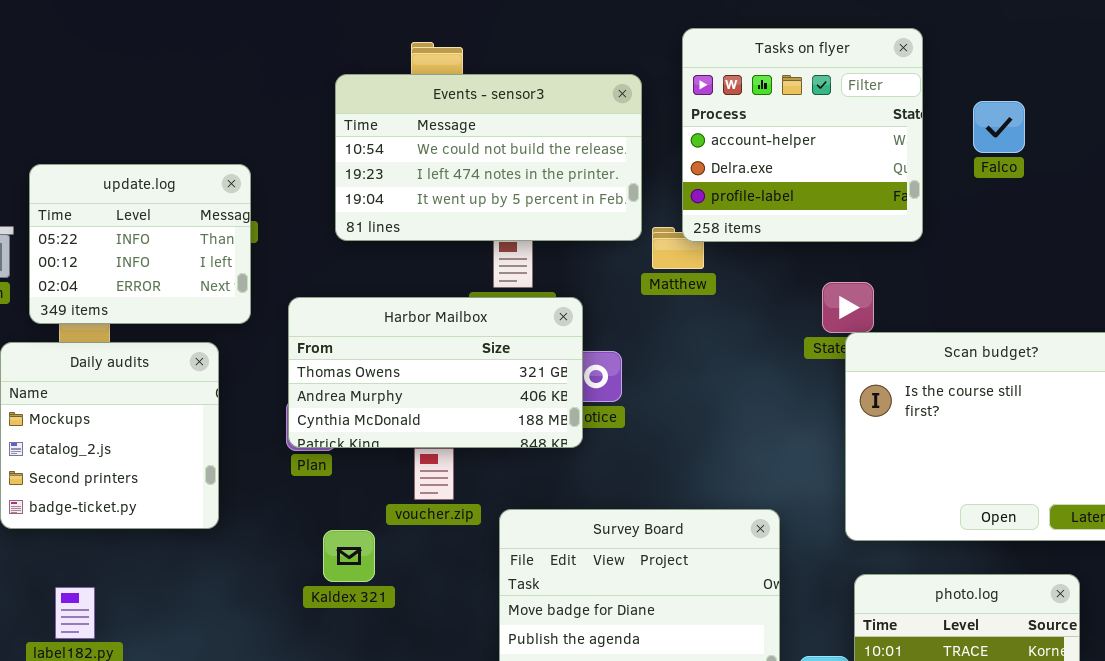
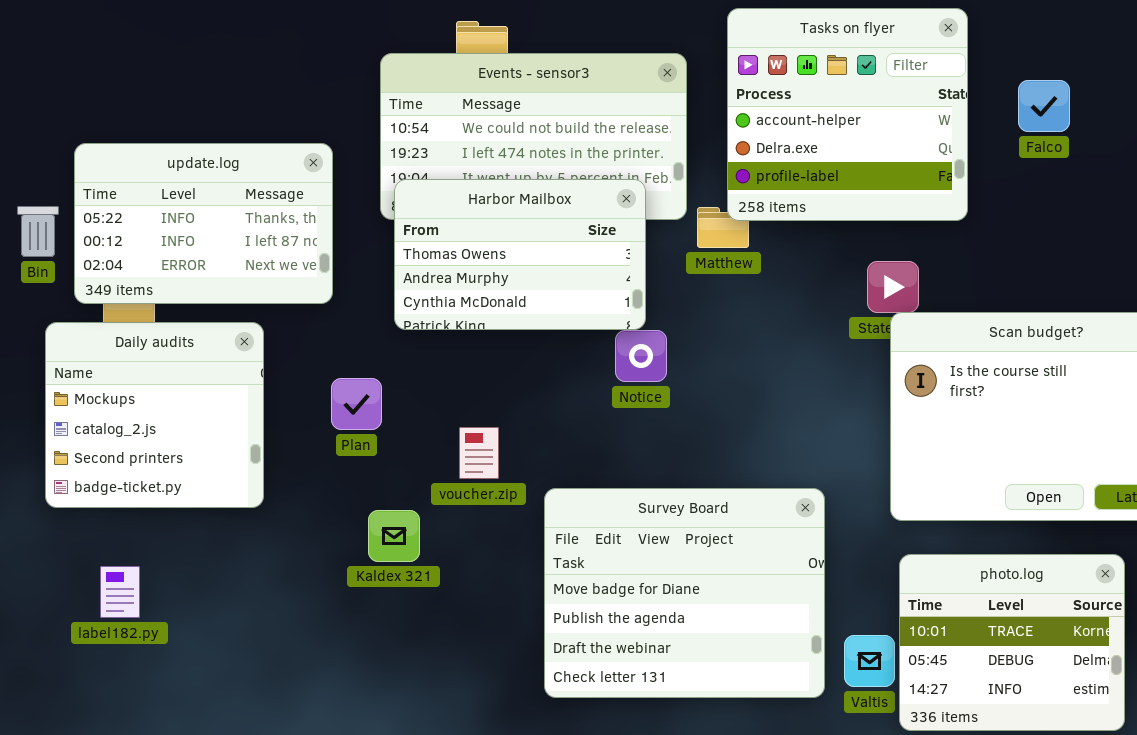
update.log: [29,164,251,324] -> [74,143,333,304], resized
Harbor Mailbox: [288,297,583,448] -> [394,179,646,330], moved, resized

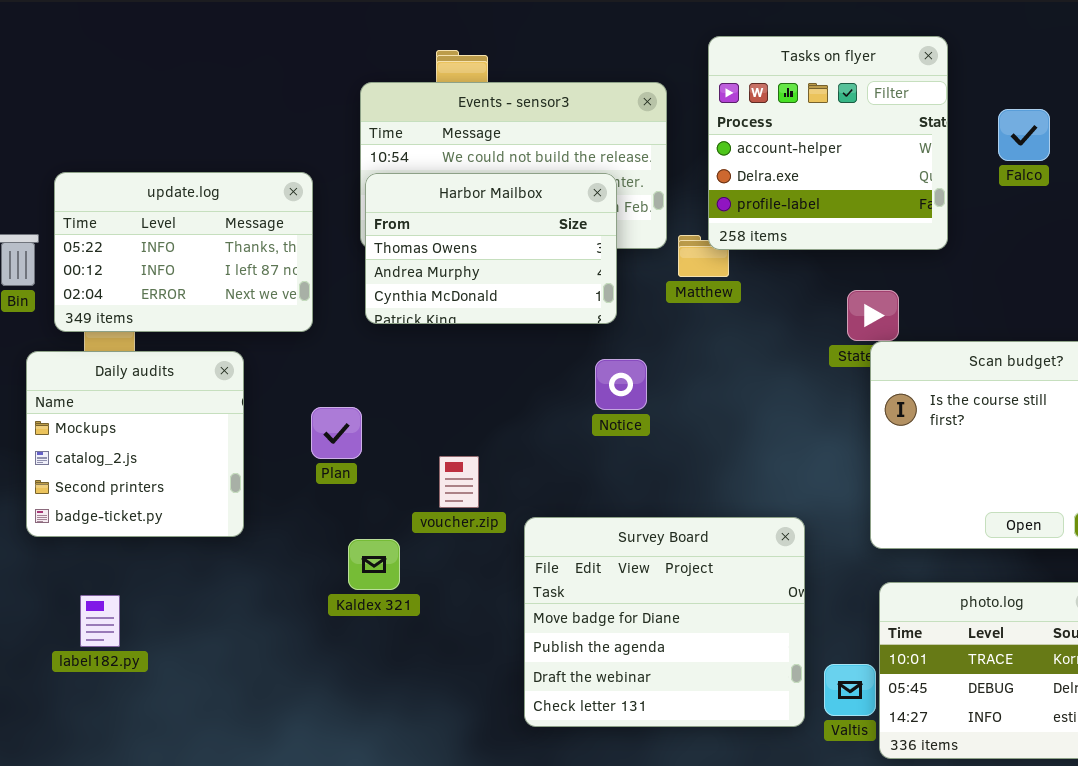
Harbor Mailbox: [394,179,646,330] -> [365,173,617,324], moved

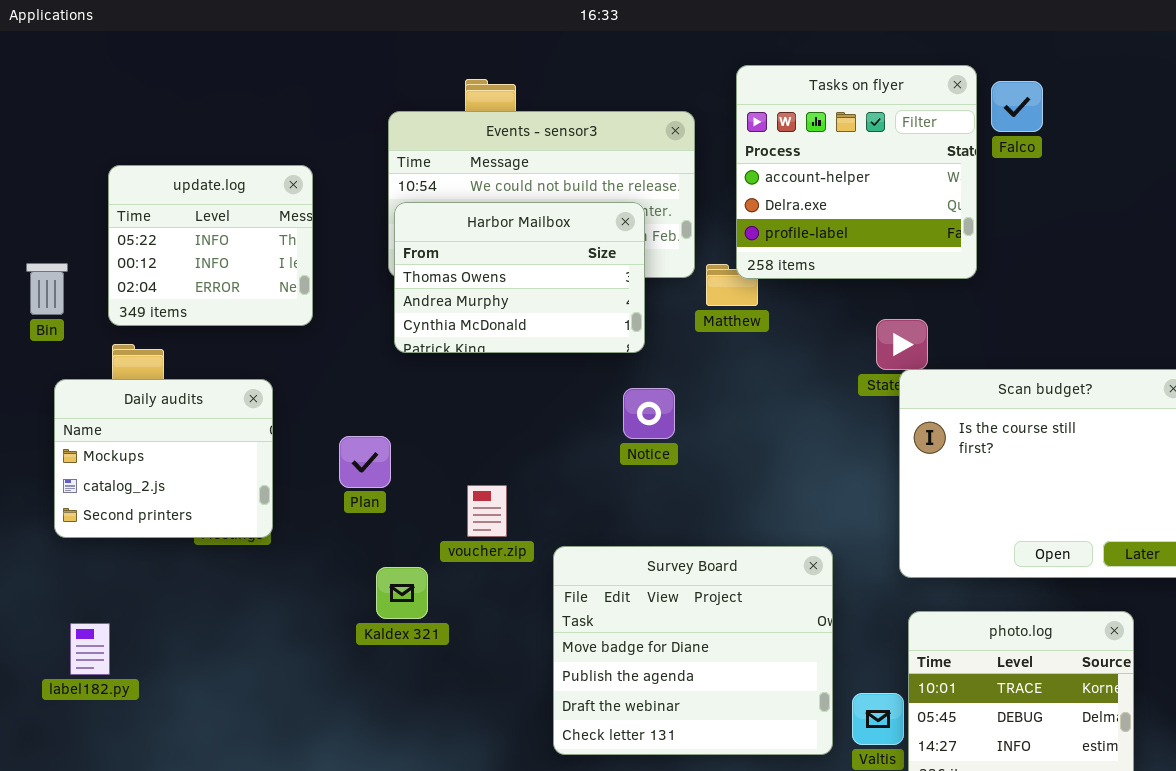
Falco: [998,109,1050,161] -> [991,81,1043,132], moved
update.log: [54,172,313,332] -> [108,165,313,326], moved, resized
Daily audits: [26,351,244,537] -> [54,379,273,538], resized
label182.py: [80,595,120,647] -> [70,623,110,675], moved

